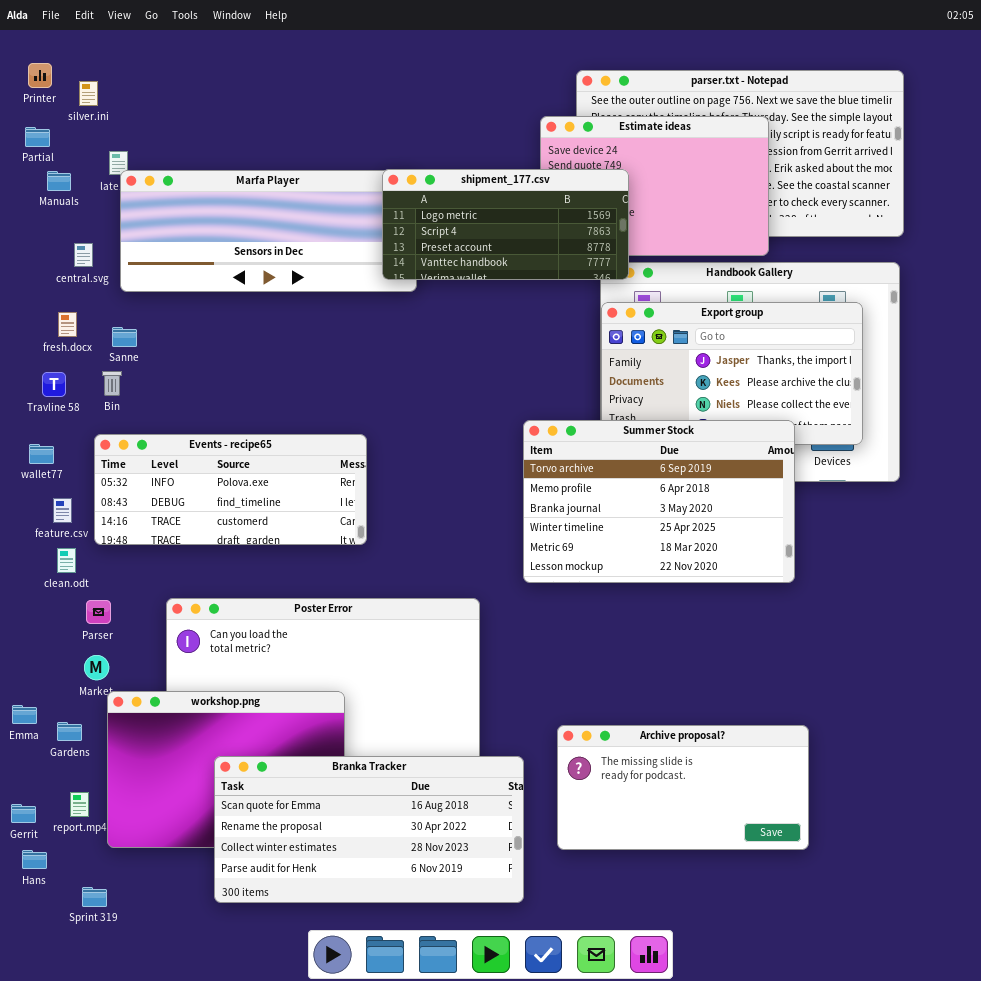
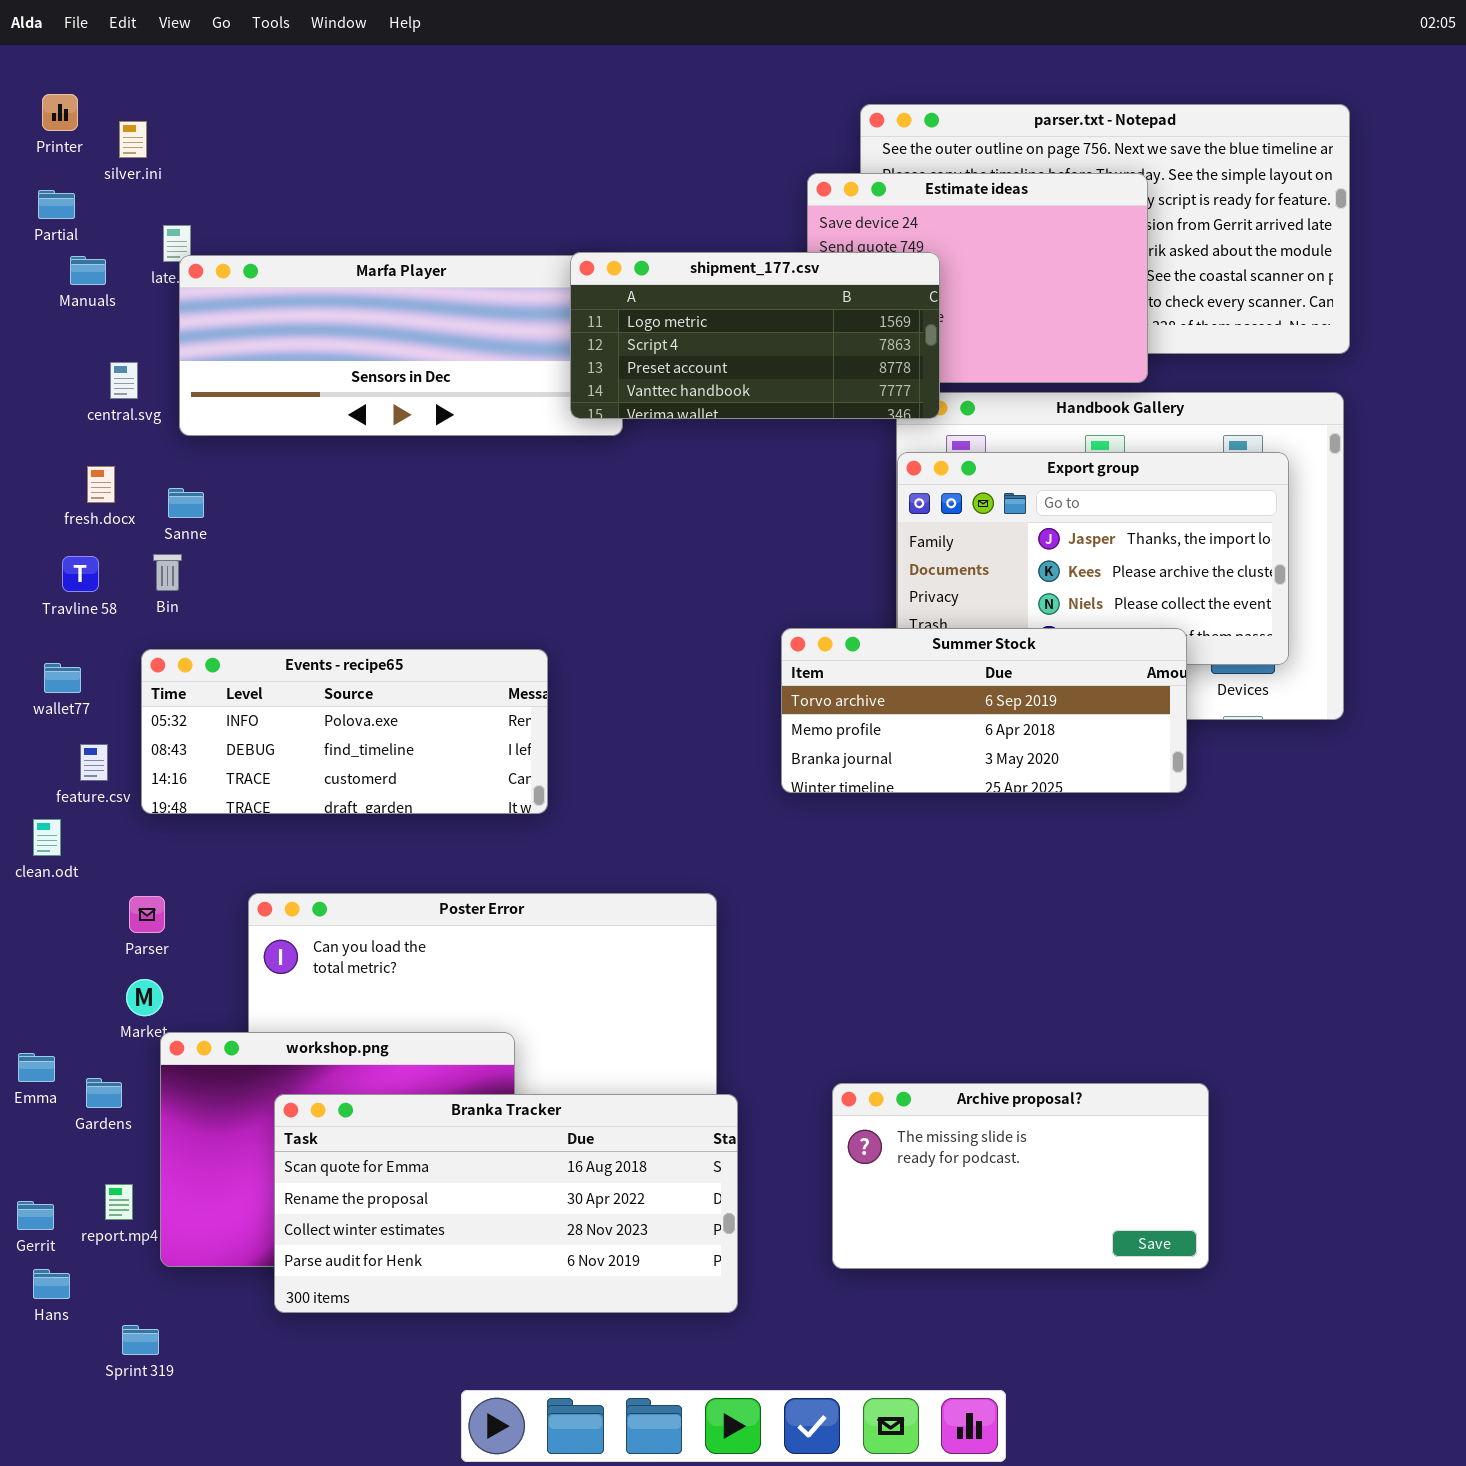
Summer Stock: [523,420,795,583] -> [781,628,1187,793], resized
clean.odt: [57,548,76,573] -> [33,819,61,856], moved
Branka Tracker: [214,756,524,903] -> [274,1094,738,1313], moved

